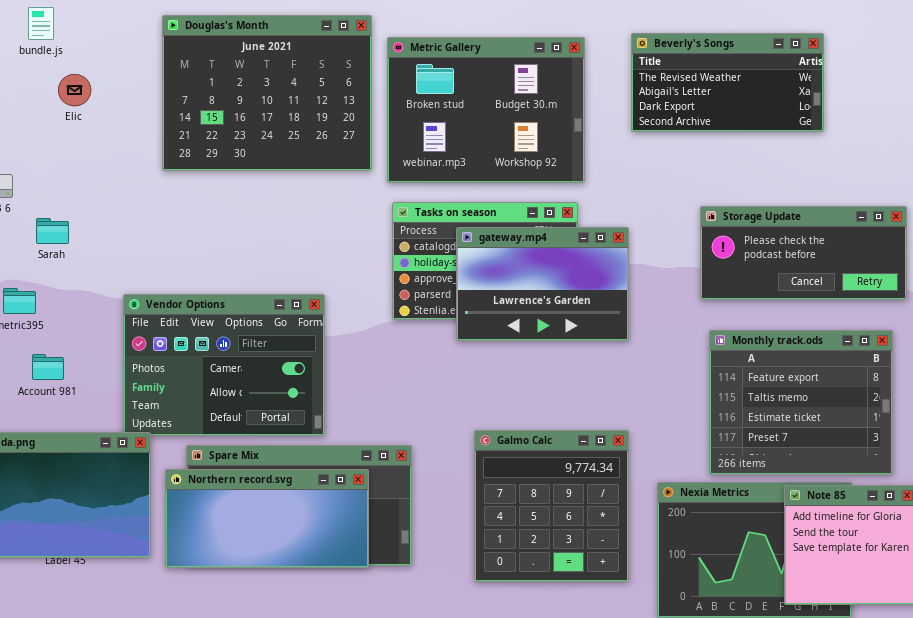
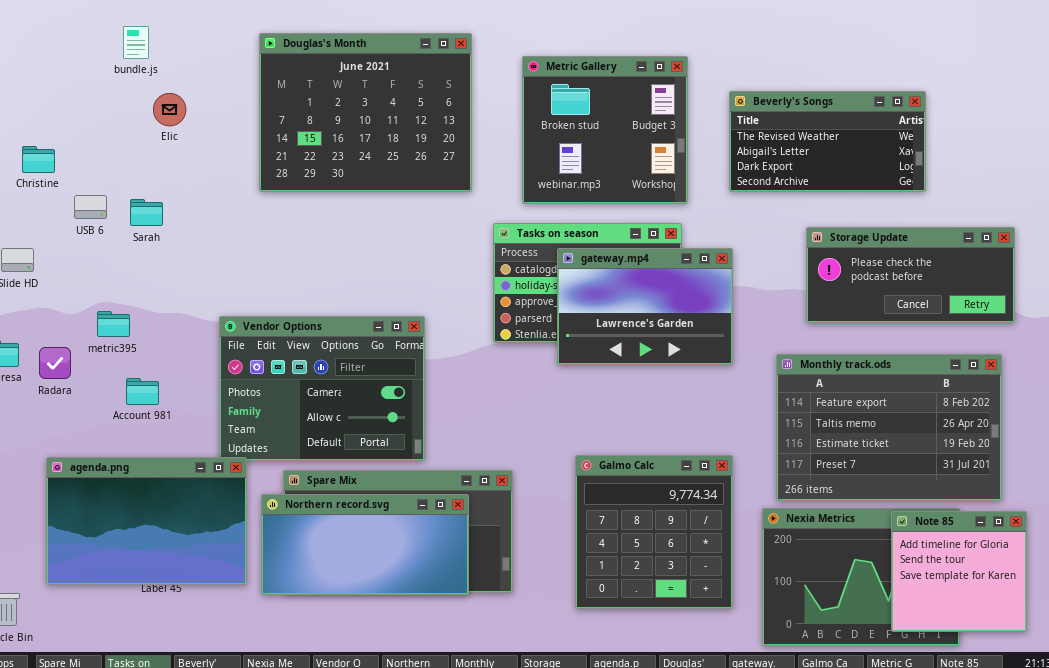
Beverly's Songs: [631,33,824,132] -> [729,91,926,192], moved
Metric Gallery: [387,37,585,183] -> [522,56,688,204], resized
Sarah: [36,218,69,244] -> [130,199,163,226], moved
Monthly track.ods: [709,330,893,475] -> [776,354,1002,501], resized

